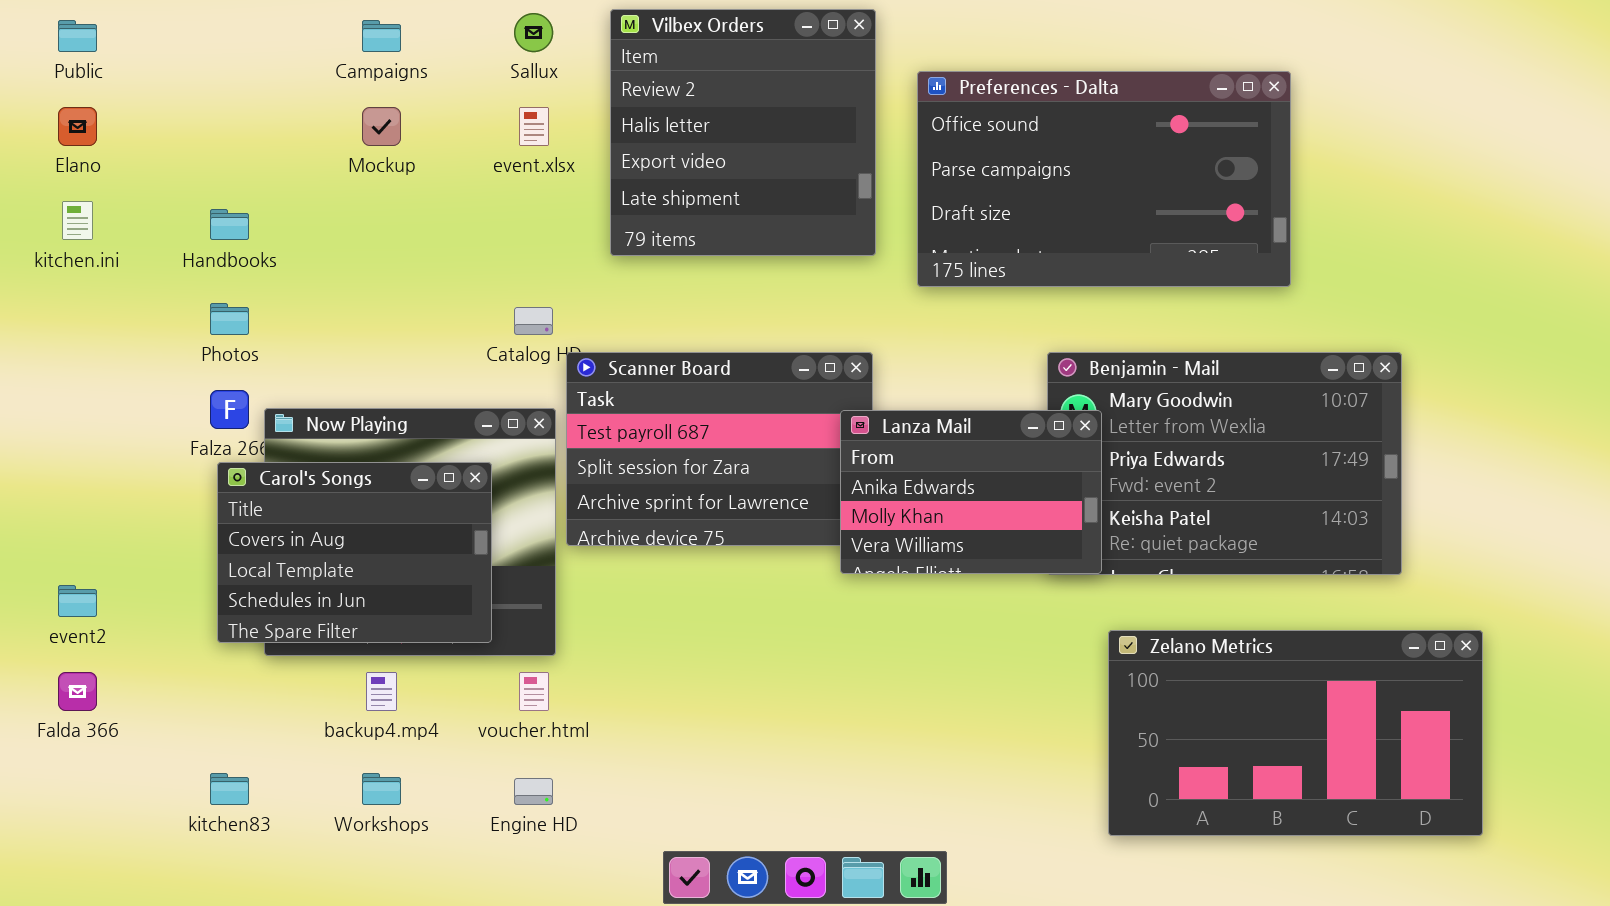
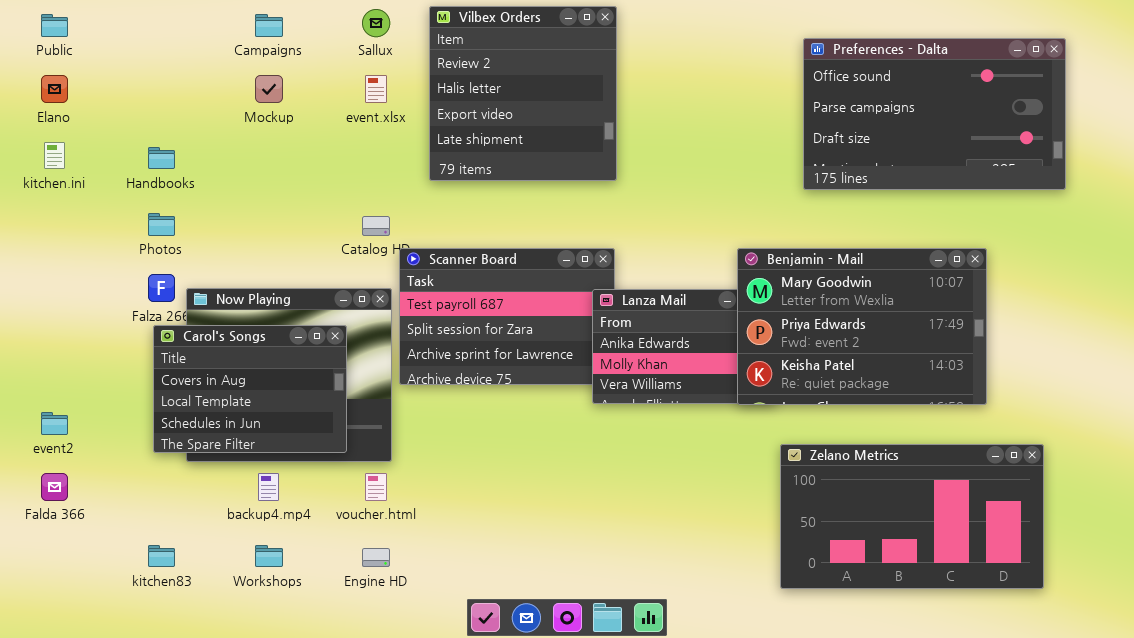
Preferences - Dalta: [917,71,1291,287] -> [803,38,1066,190], moved
Benjamin - Mail: [1047,352,1402,575] -> [737,248,987,405], raised

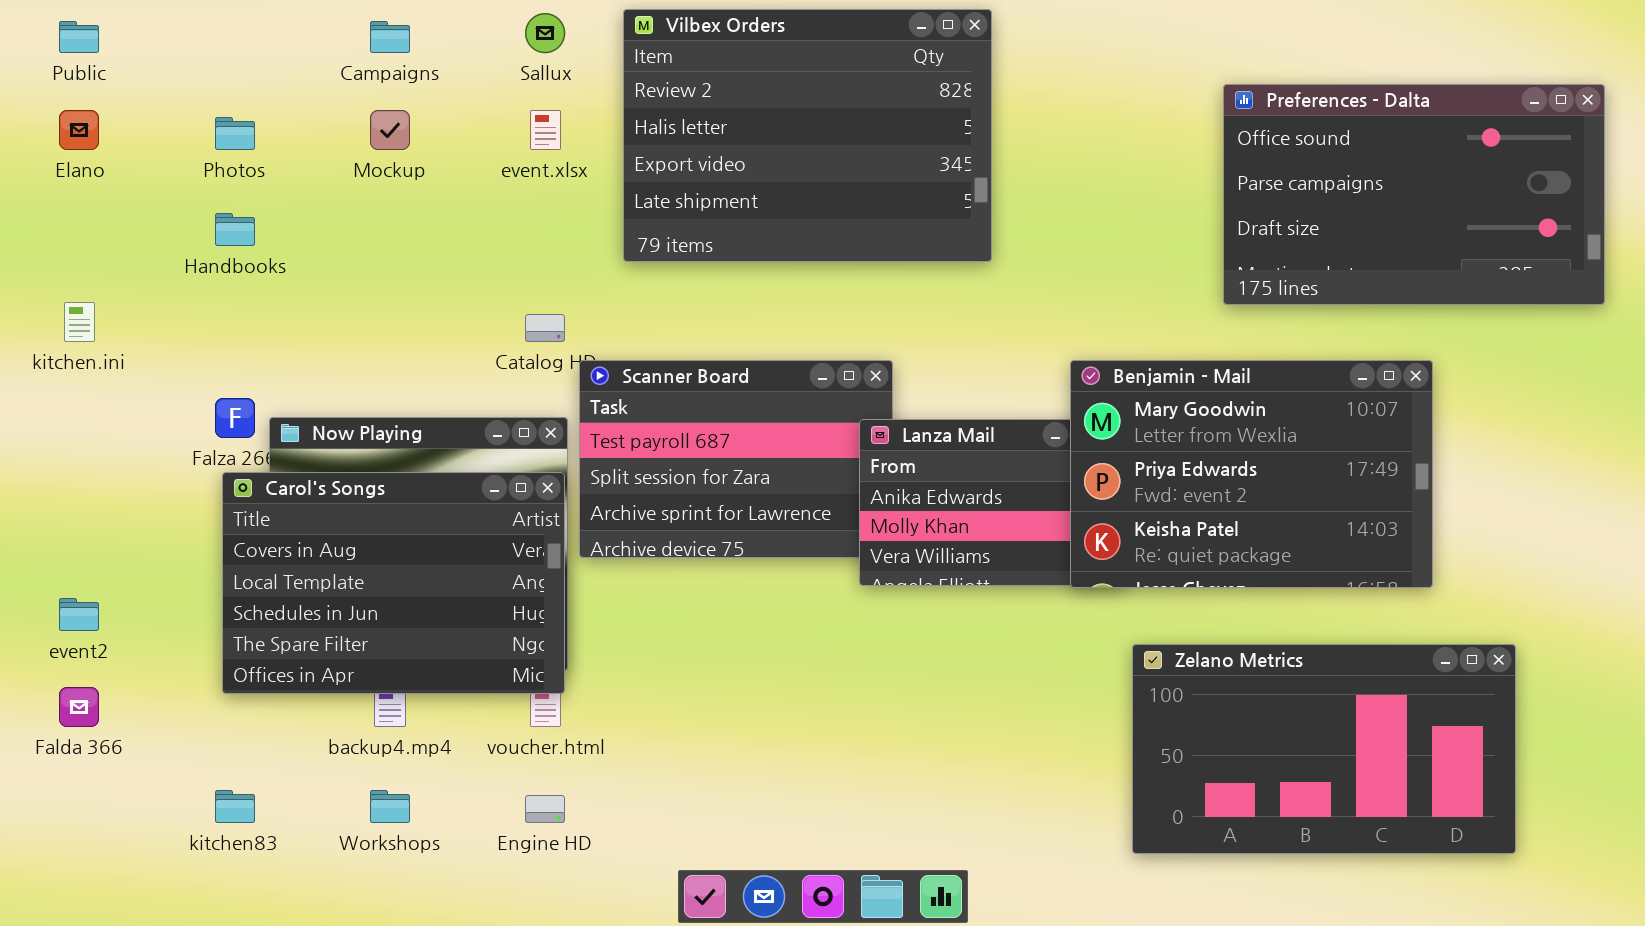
Vilbex Orders: [429,6,617,181] -> [623,9,992,262], resized
Preferences - Dalta: [803,38,1066,190] -> [1223,84,1605,305], moved
kitchen.ini: [44,142,65,169] -> [64,302,95,342], moved
Photos: [148,213,175,236] -> [215,117,255,150], moved
Carol's Songs: [153,325,347,453] -> [222,472,565,694], resized

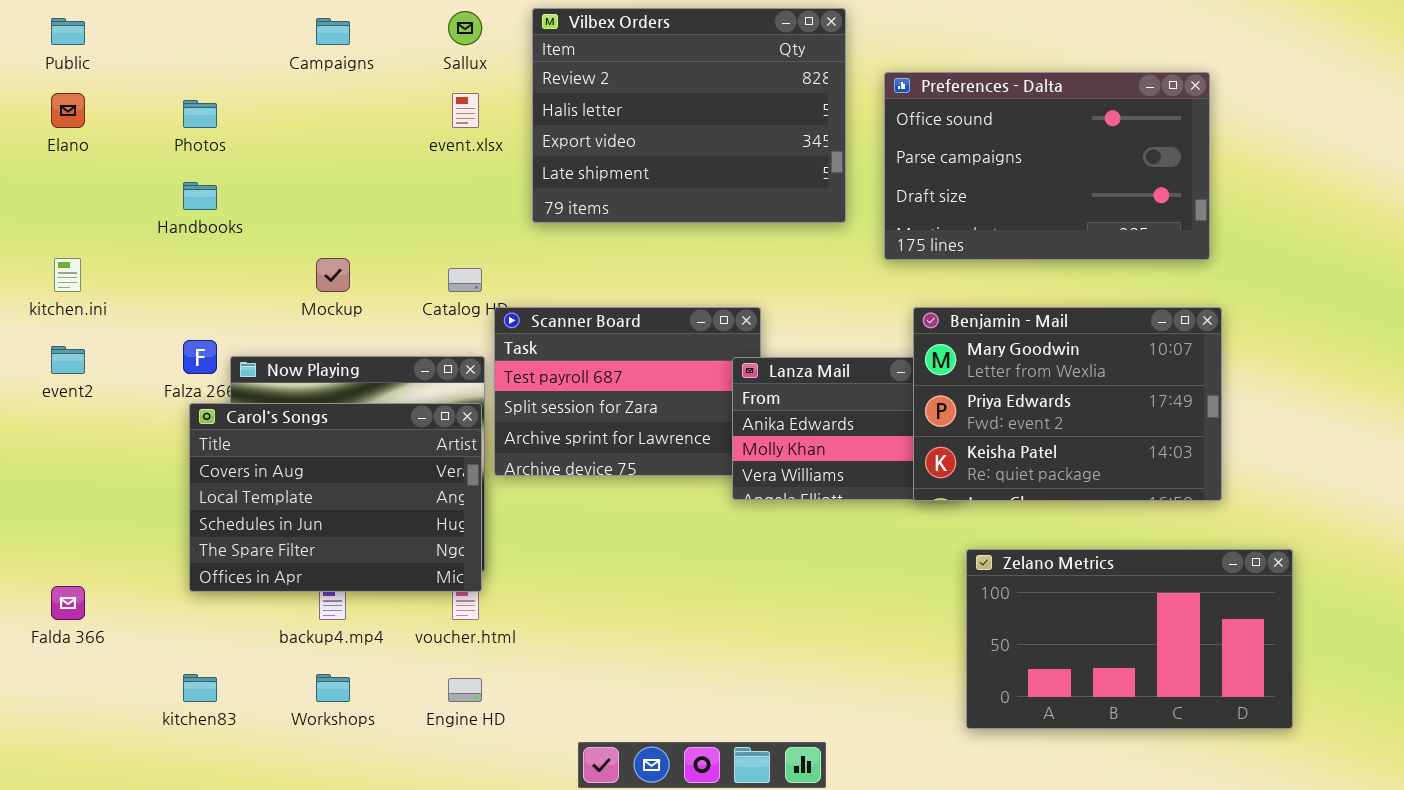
Preferences - Dalta: [1223,84,1605,305] -> [884,72,1210,260], moved
Mockup: [370,110,410,150] -> [316,258,350,292], moved
event2: [59,598,99,631] -> [51,346,85,374], moved

